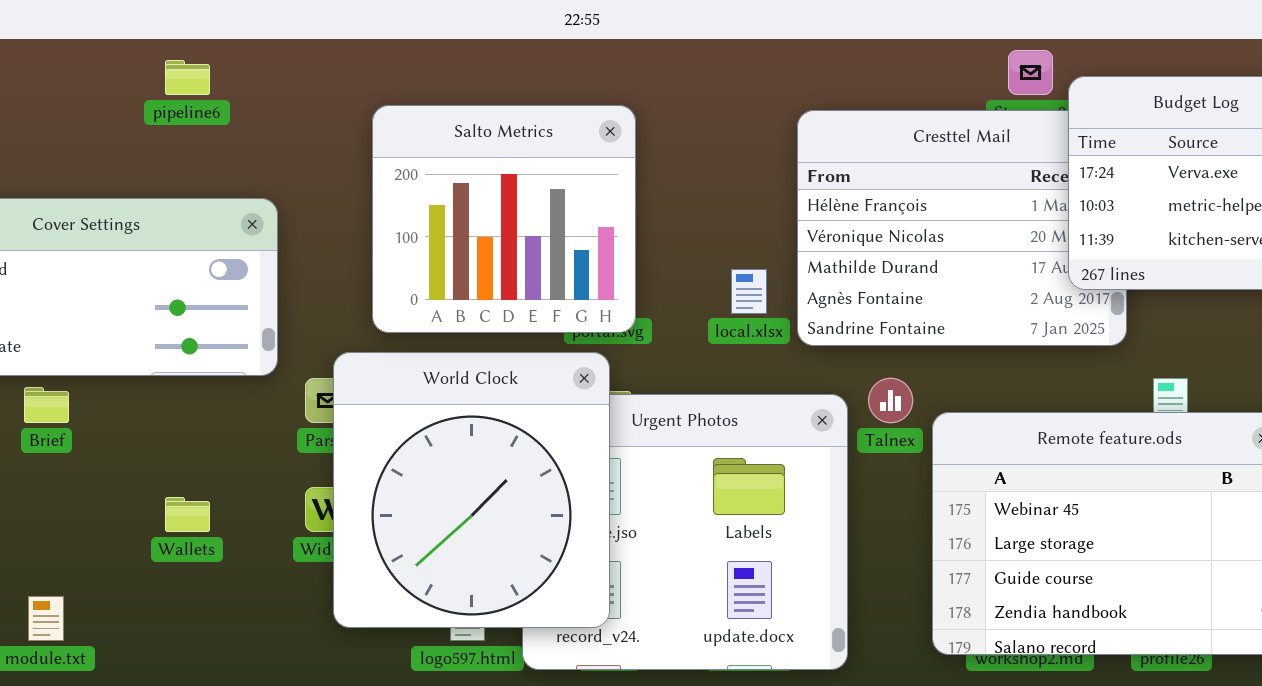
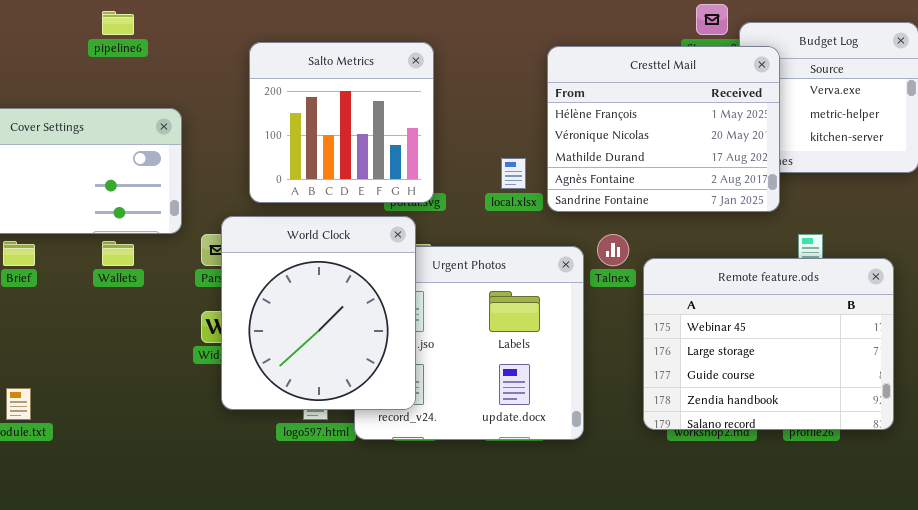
Cresttel Mail: [797,110,1127,346] -> [547,46,780,212], raised
Wallets: [165,497,210,532] -> [102,241,134,266], moved

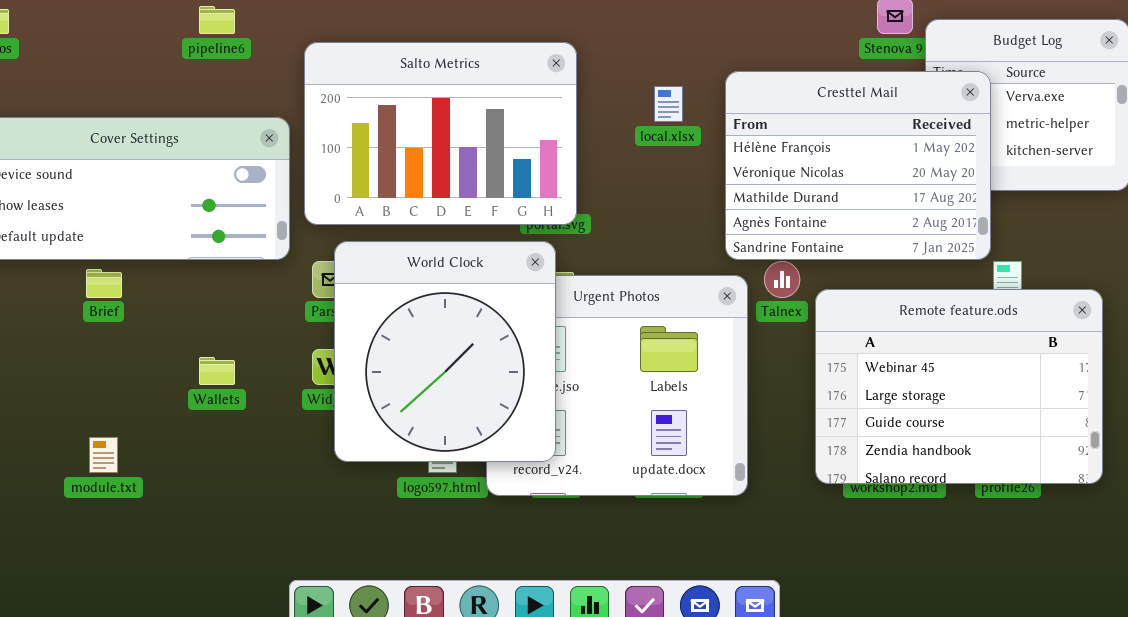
Salto Metrics: [249,42,434,203] -> [304,42,577,225], resized
Cresttel Mail: [547,46,780,212] -> [725,71,991,260], moved
local.xlsx: [501,158,526,189] -> [654,86,683,122], moved
Wallets: [102,241,134,266] -> [199,357,235,385], moved

